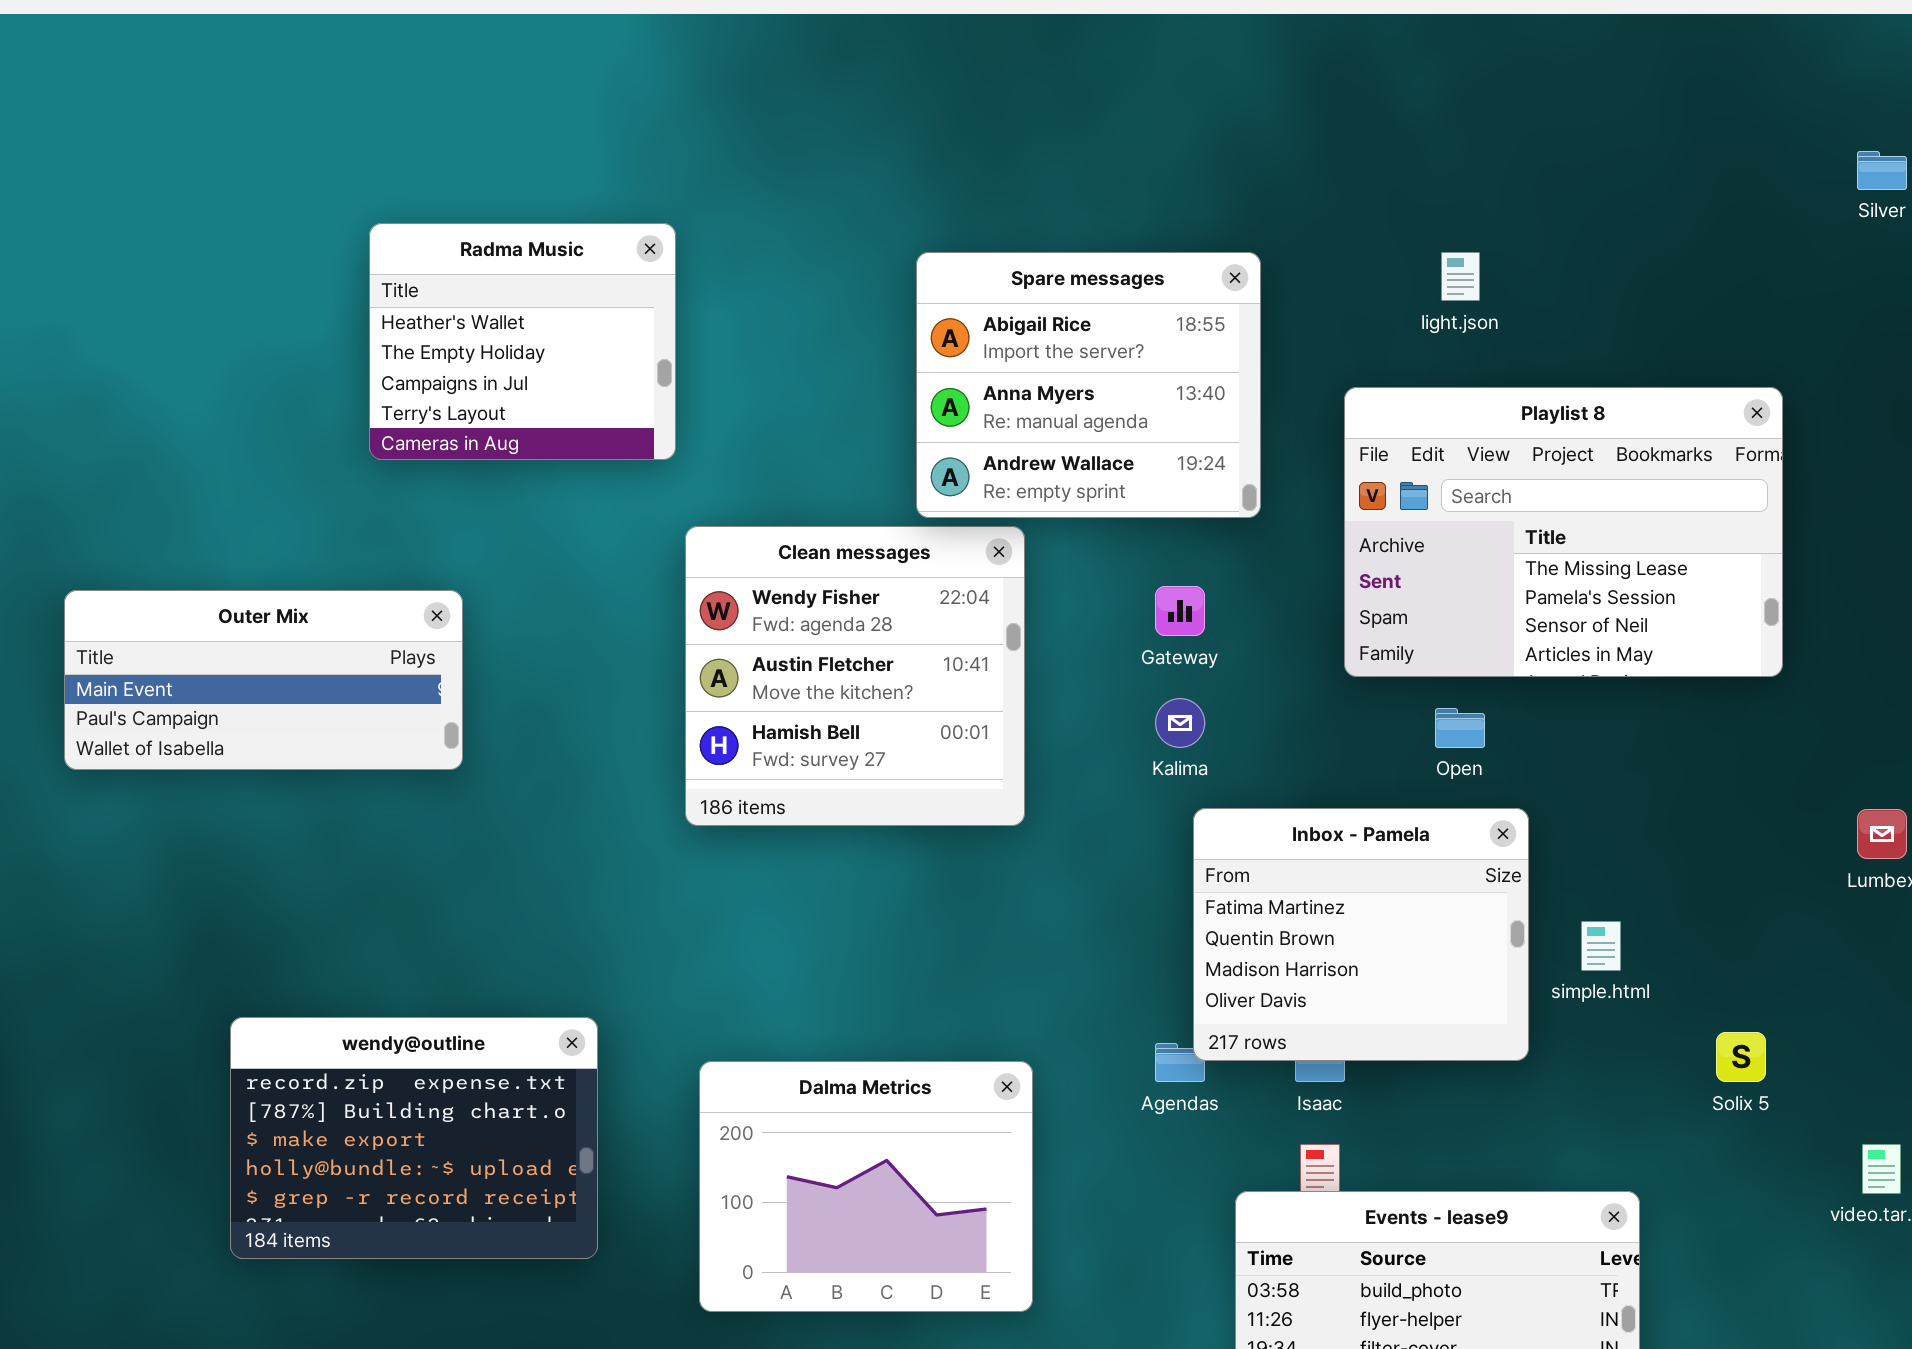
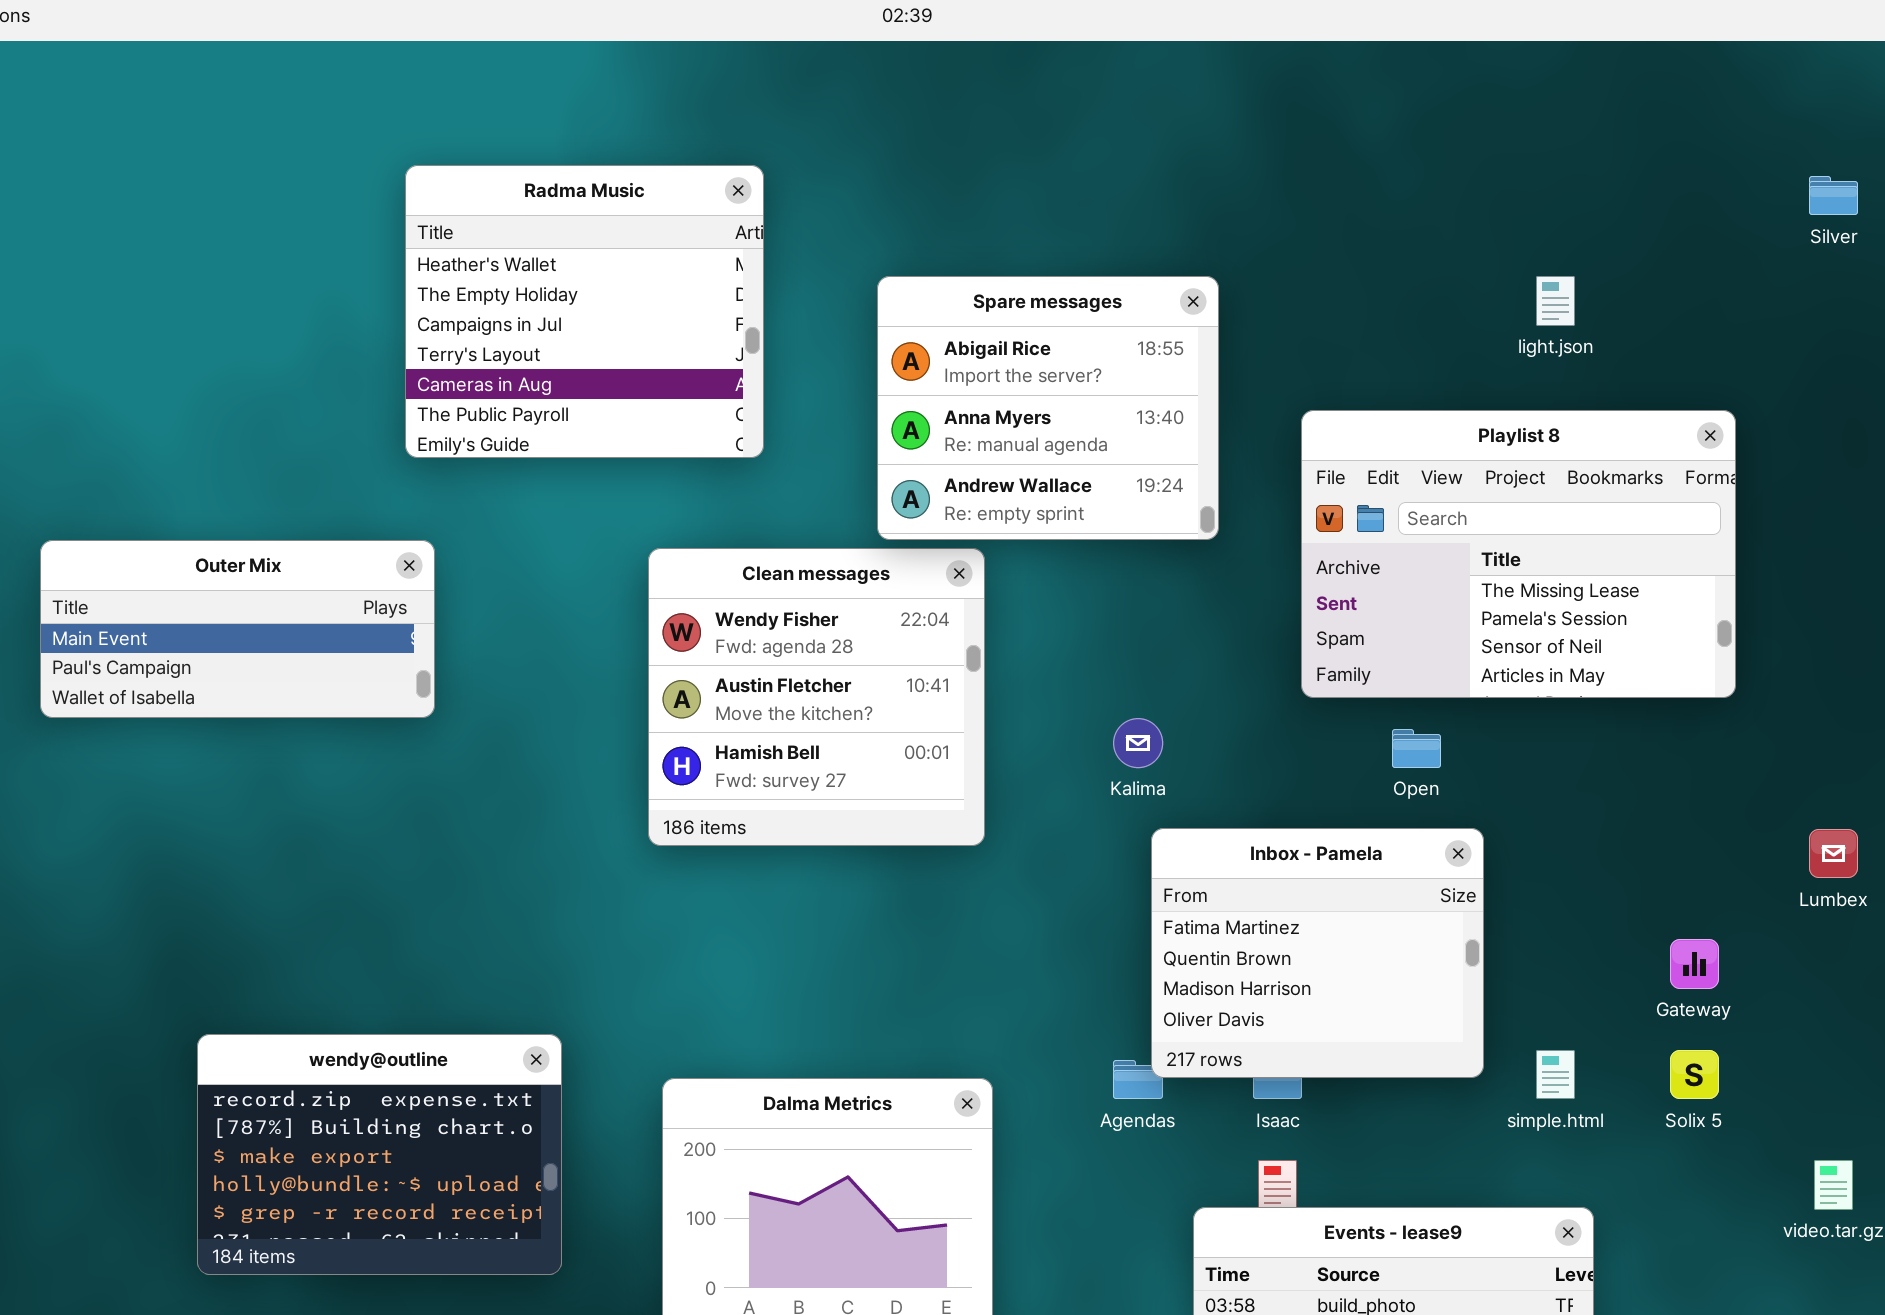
Radma Music: [369,223,676,460] -> [405,165,764,458], moved, resized
light.json: [1441,252,1480,301] -> [1536,276,1575,326], moved
Gateway: [1155,586,1205,636] -> [1670,939,1719,989], moved
Outer Mix: [64,590,463,770] -> [40,540,435,718], moved
simple.html: [1581,921,1621,971] -> [1536,1050,1575,1099], moved

